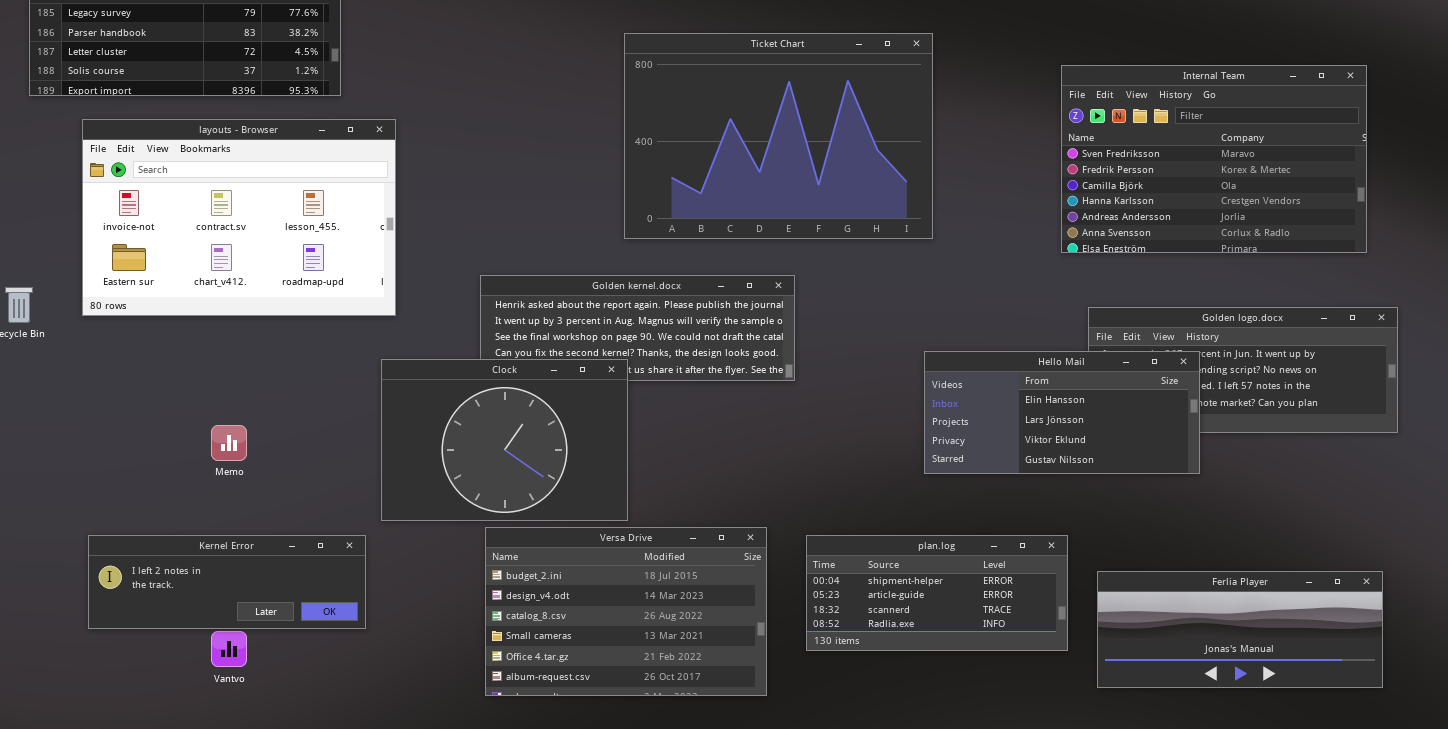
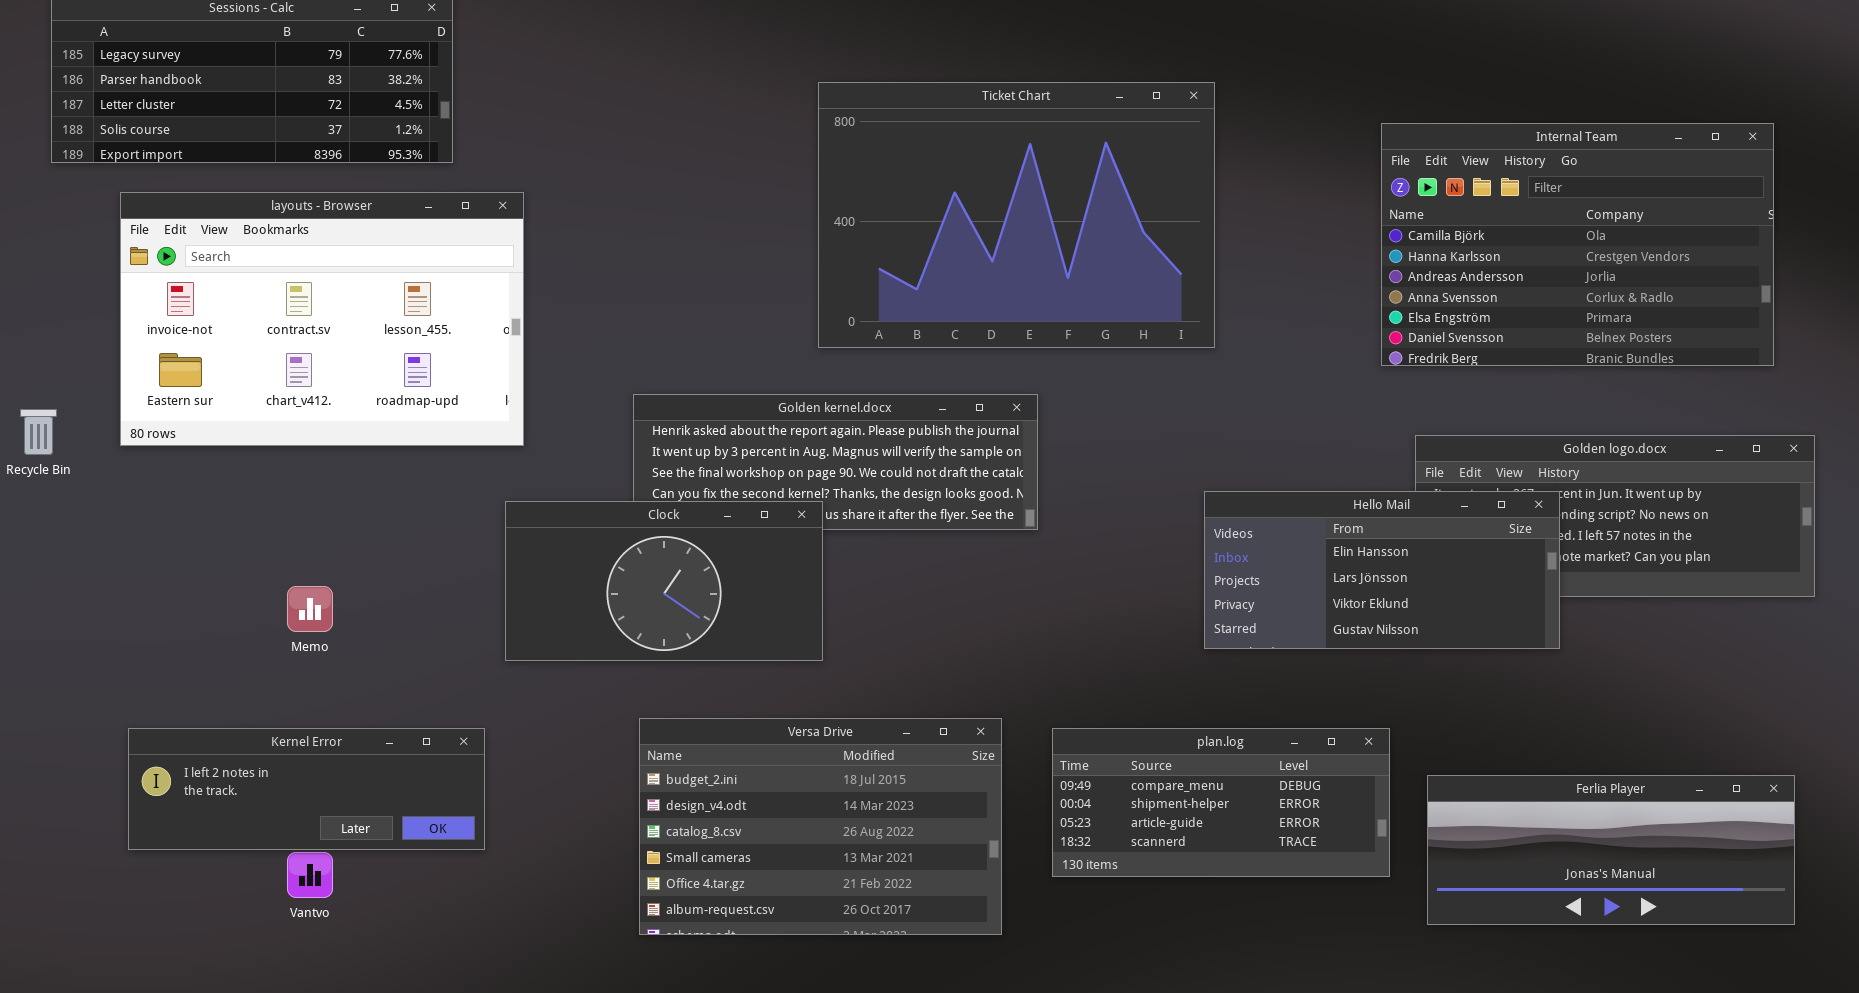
Internal Team: [1061,65,1367,253] -> [1381,123,1774,366], scrolled down 2 rows
Clock: [381,359,628,521] -> [505,501,823,661], resized
plan.log: [806,535,1068,651] -> [1052,728,1390,877], scrolled up 1 row

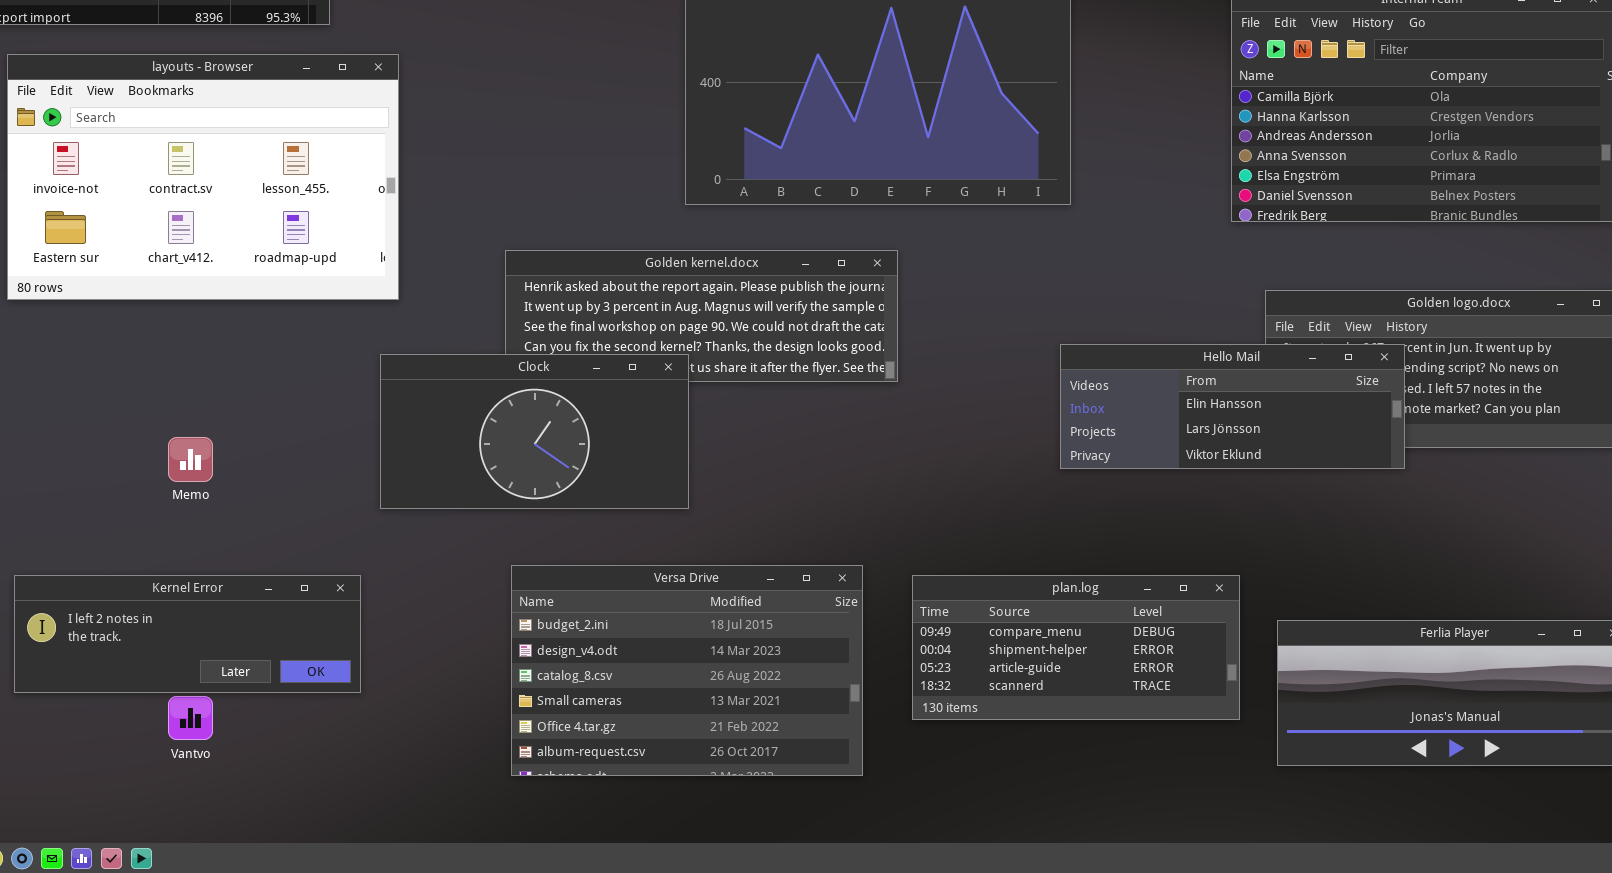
Hello Mail: [1204,491,1560,649] -> [1060,344,1405,469], resized

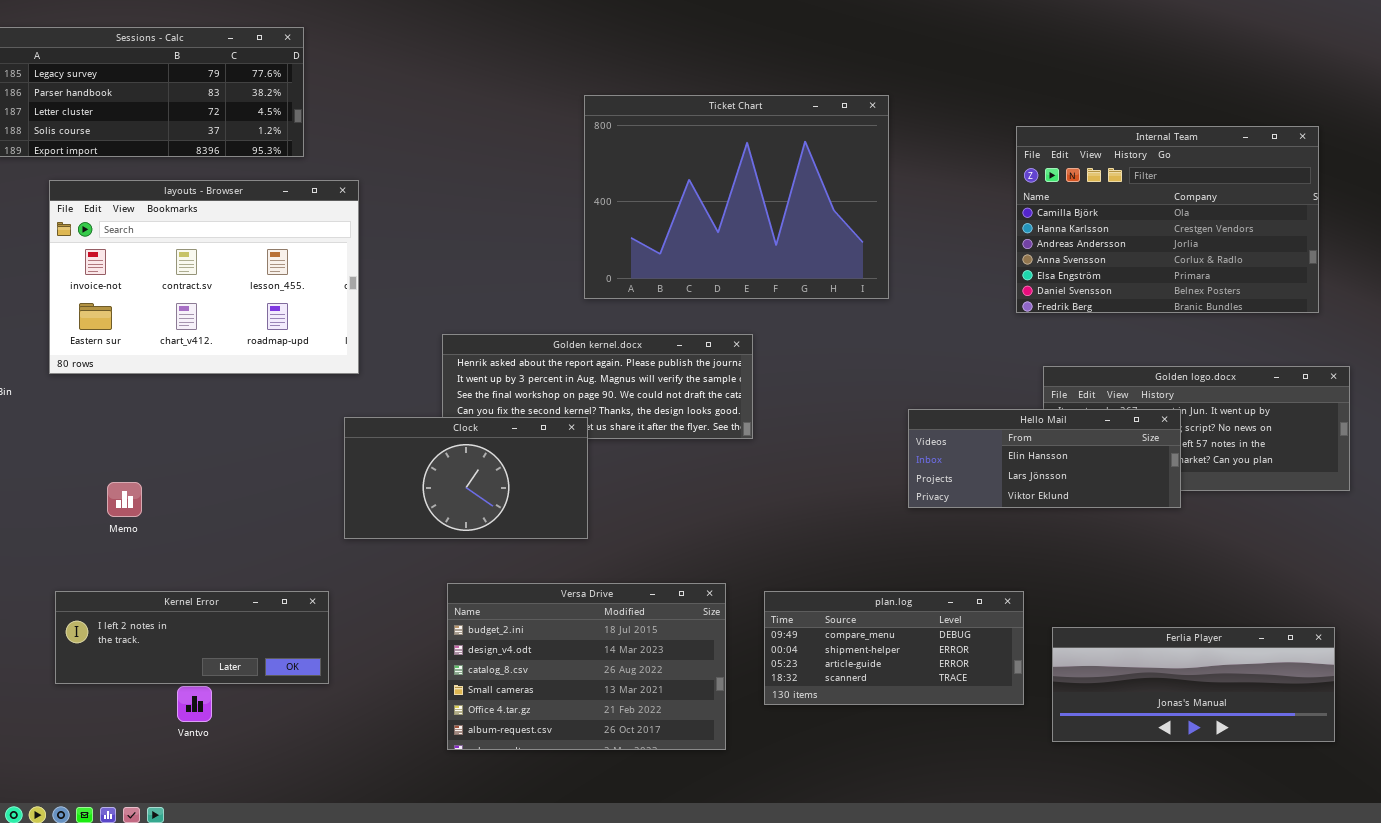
Hello Mail: [1060,344,1405,469] -> [908,409,1181,508], moved
Memo: [168,437,213,482] -> [107,482,142,517], moved

